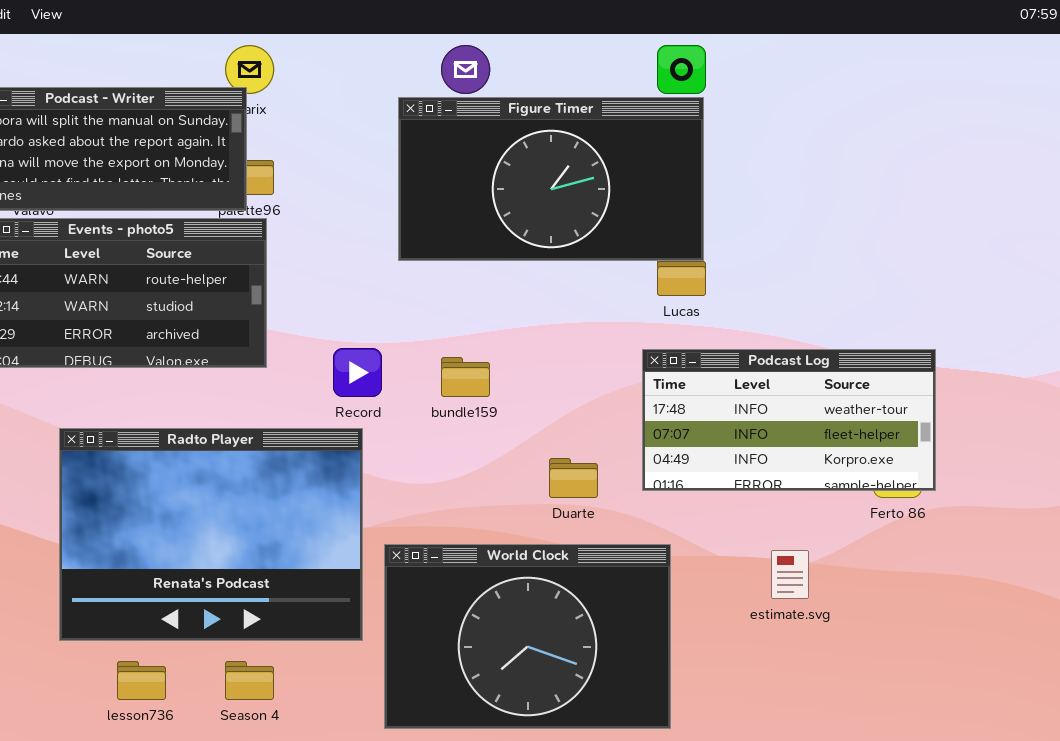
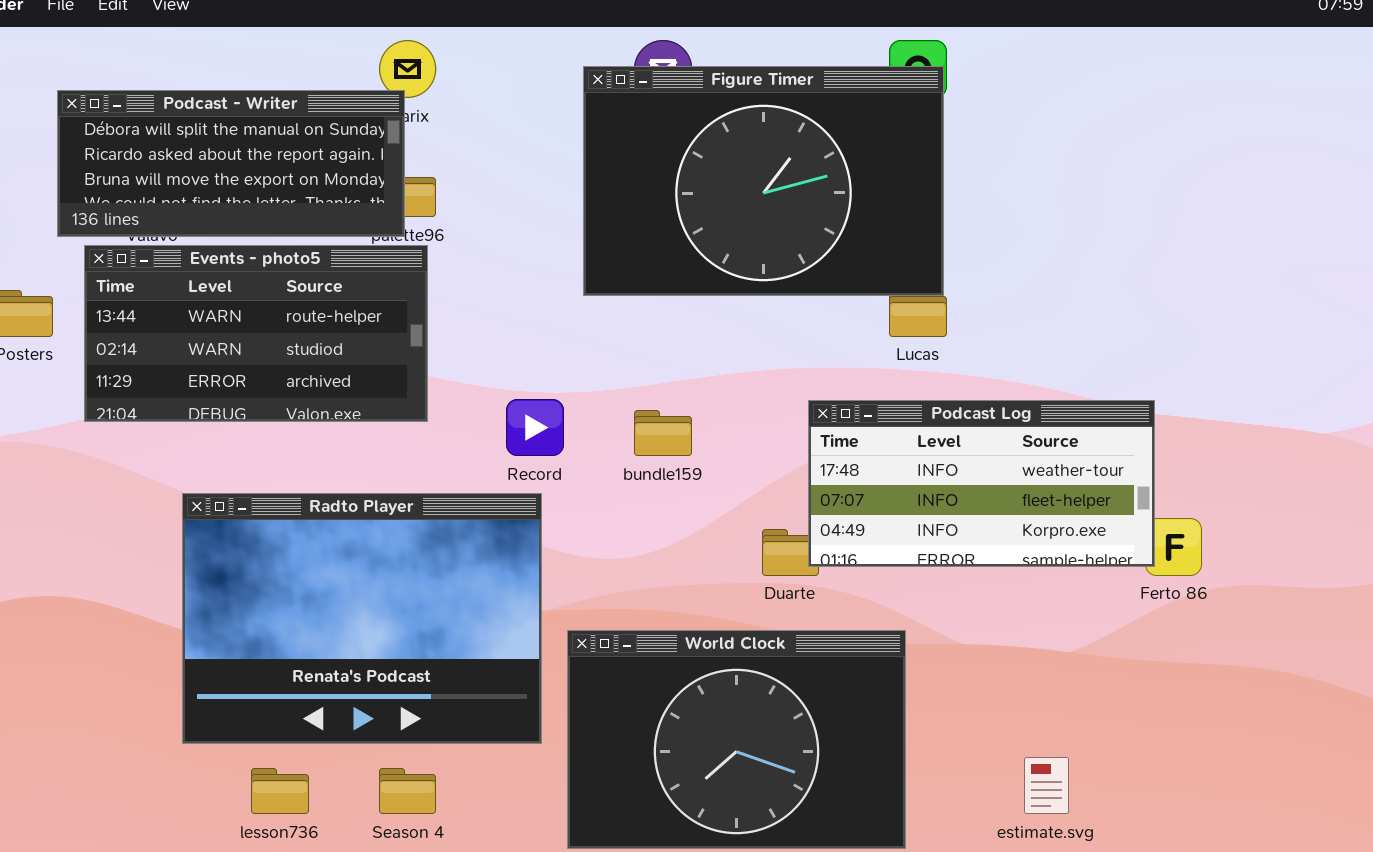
Figure Timer: [398,97,704,261] -> [583,66,944,296], resized
Podcast Log: [642,349,936,491] -> [808,400,1155,567], moved
estimate.svg: [771,550,809,599] -> [1024,757,1069,814], moved

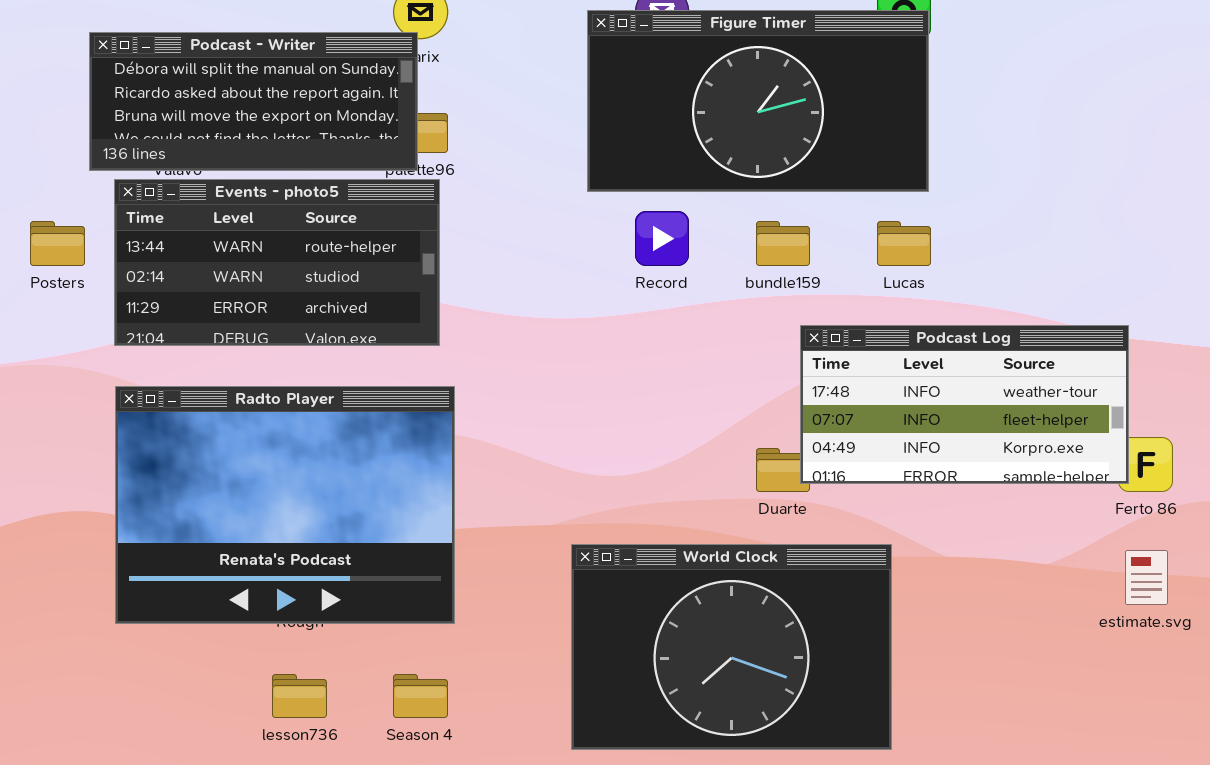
Figure Timer: [583,66,944,296] -> [587,10,929,192], resized
Record: [506,399,564,456] -> [635,211,689,266], moved
bundle159: [634,410,692,456] -> [756,221,810,266], moved
Radto Player: [182,493,542,744] -> [115,386,455,624], moved
estimate.svg: [1024,757,1069,814] -> [1125,550,1168,605], moved

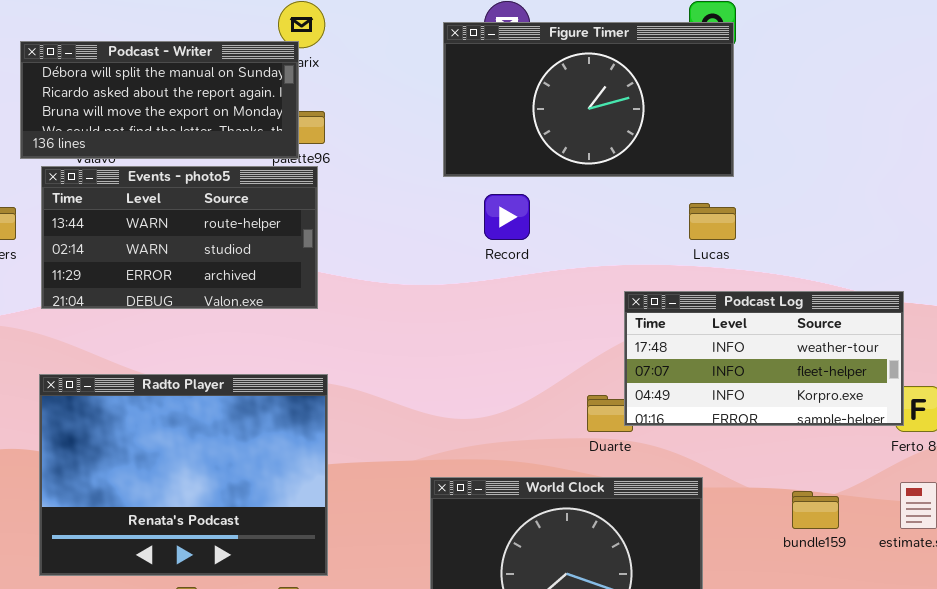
bundle159: [756,221,810,266] -> [792,491,839,529], moved
Radto Player: [115,386,455,624] -> [39,374,328,576], moved

